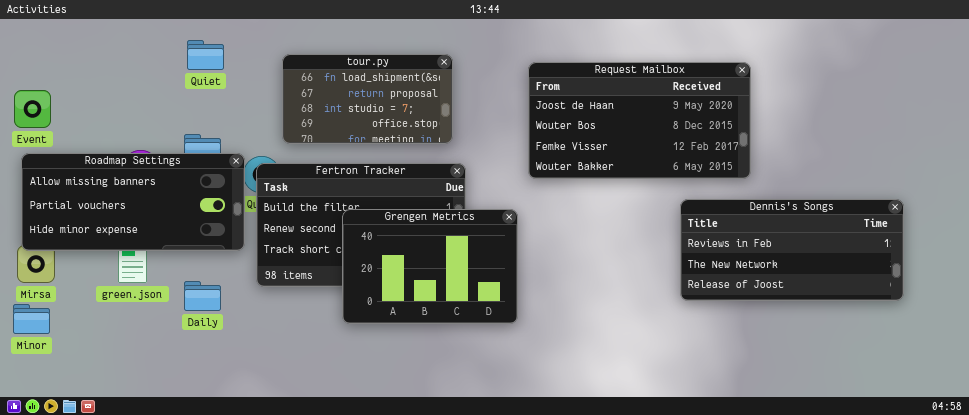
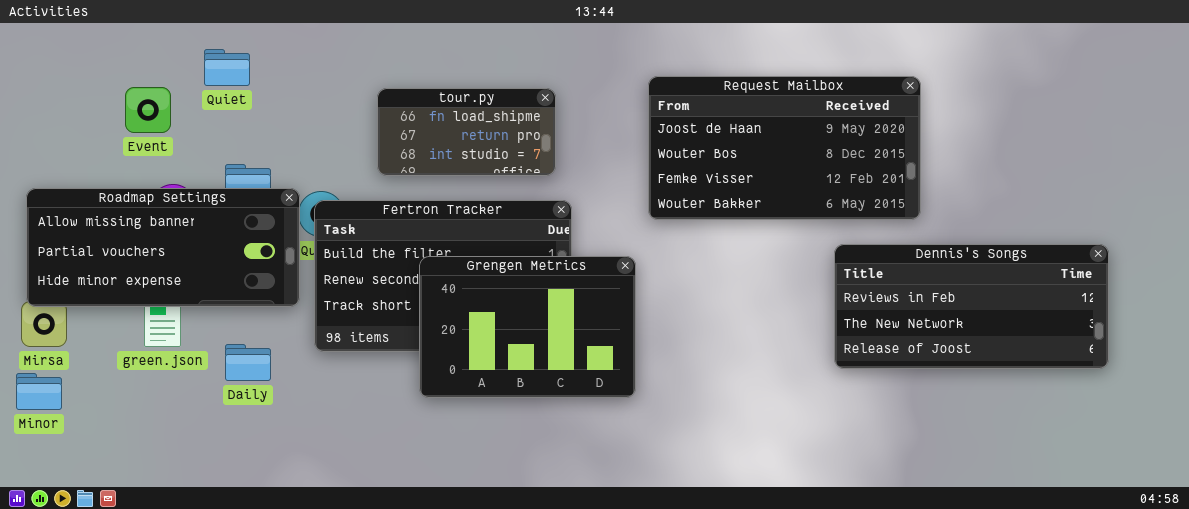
Quiet: [187,40,224,70] -> [204,49,250,86], moved
tour.py: [282,54,453,144] -> [377,88,556,176], resized
Event: [14,90,51,128] -> [125,87,171,133], moved

